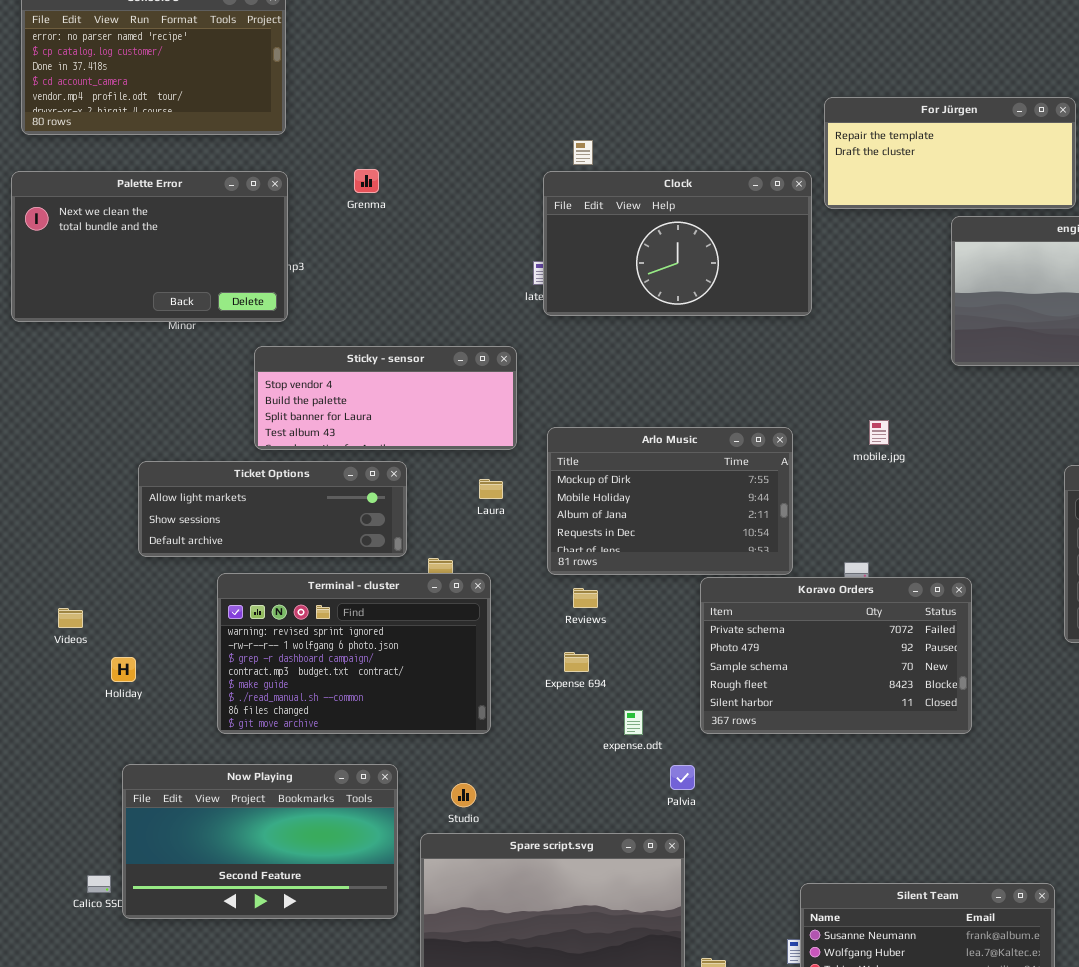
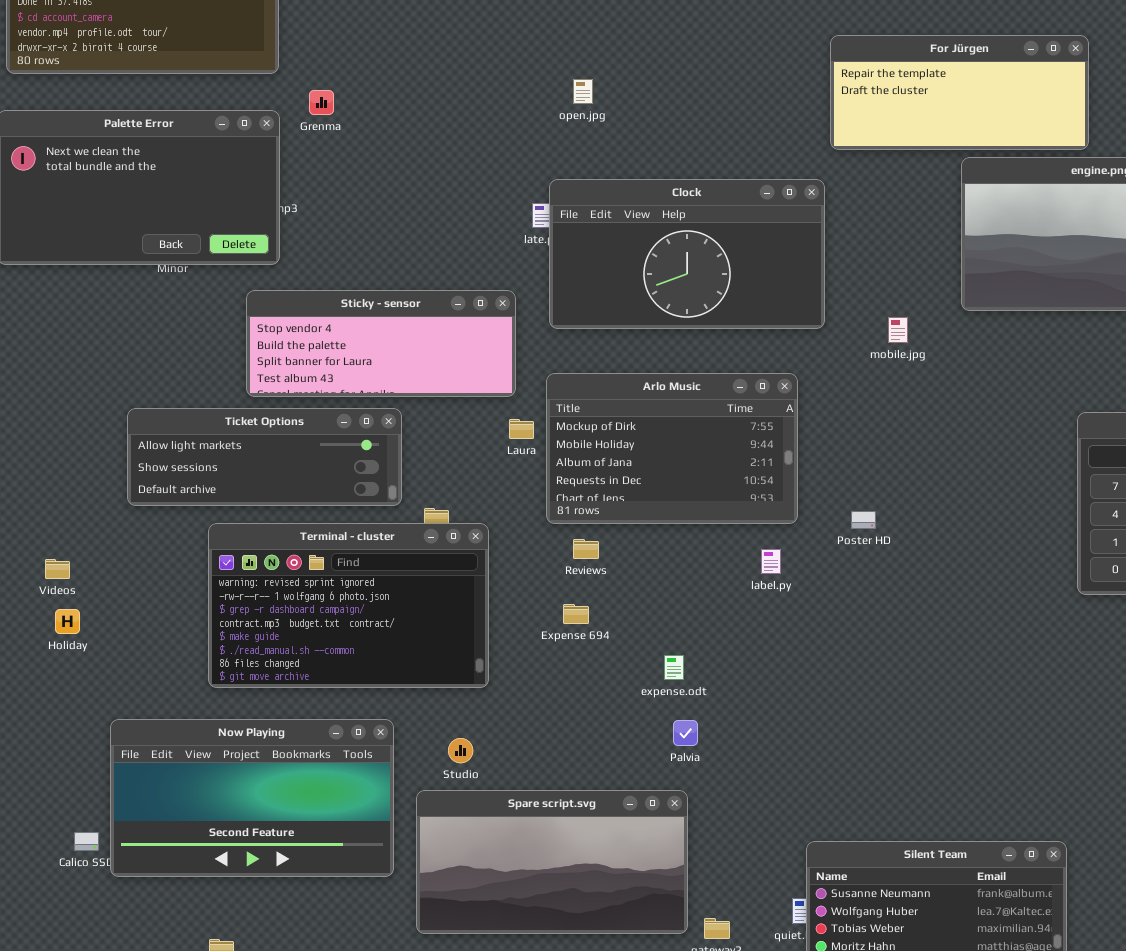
Grenma: [354,169,379,193] -> [309,90,334,115], moved
Clock: [543,171,812,316] -> [549,179,825,329], moved
mobile.jpg: [869,420,889,445] -> [888,317,908,343], moved
Laura: [479,479,503,499] -> [509,419,534,439], moved
Koravo Orders: [700,577,972,734] -> none, closed
Holiday: [111,657,136,682] -> [55,609,80,634], moved
expense.odt: [624,710,643,735] -> [664,655,684,680], moved

